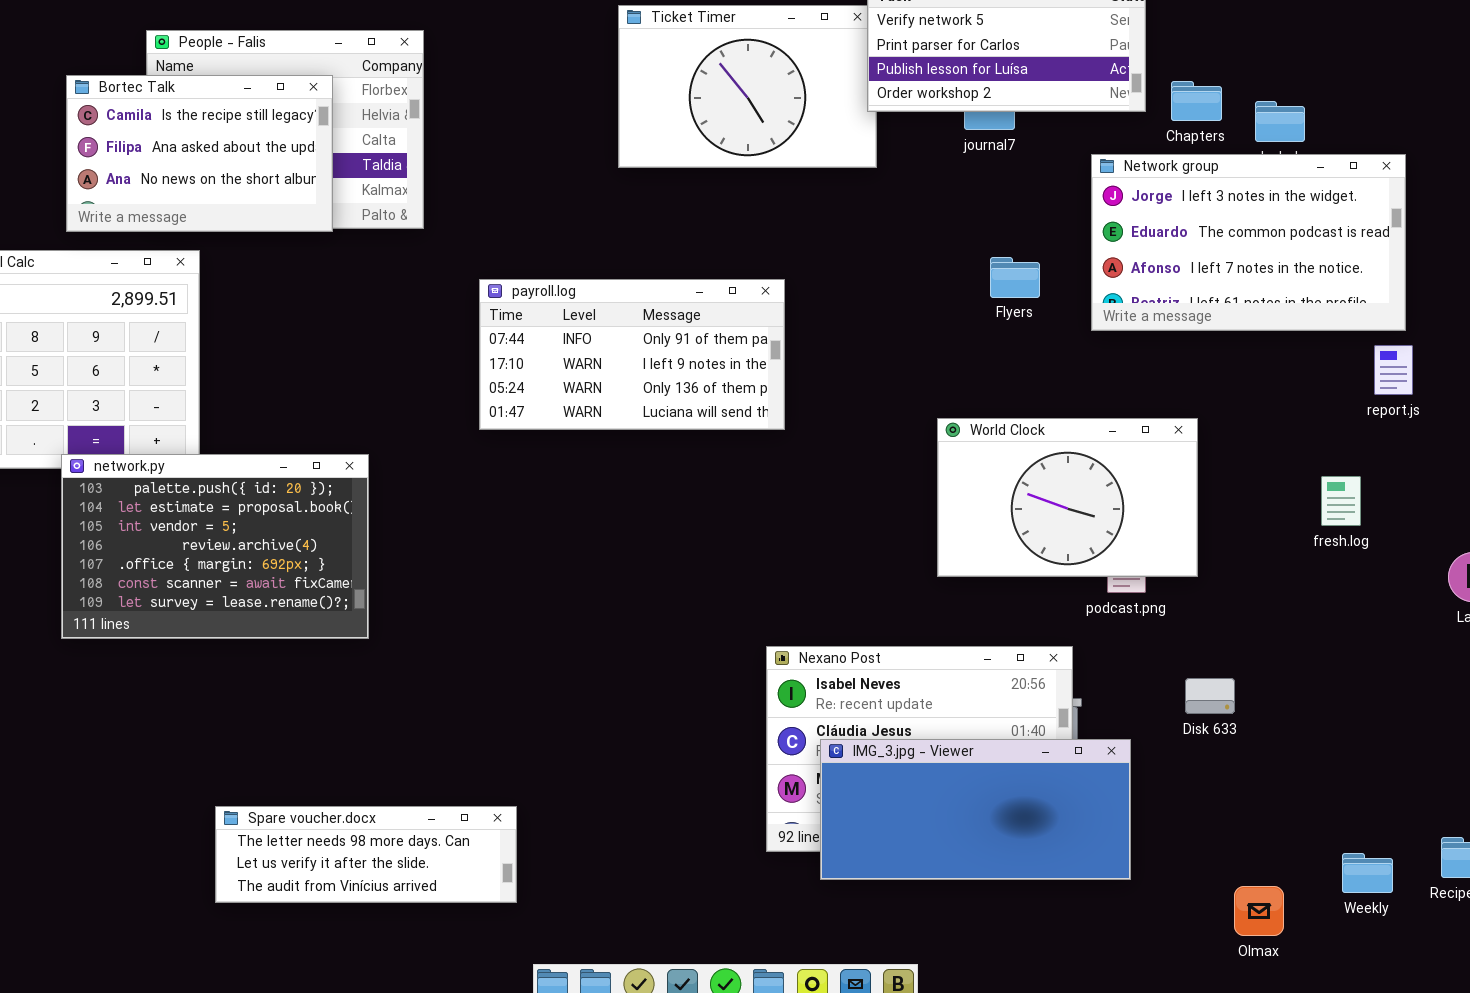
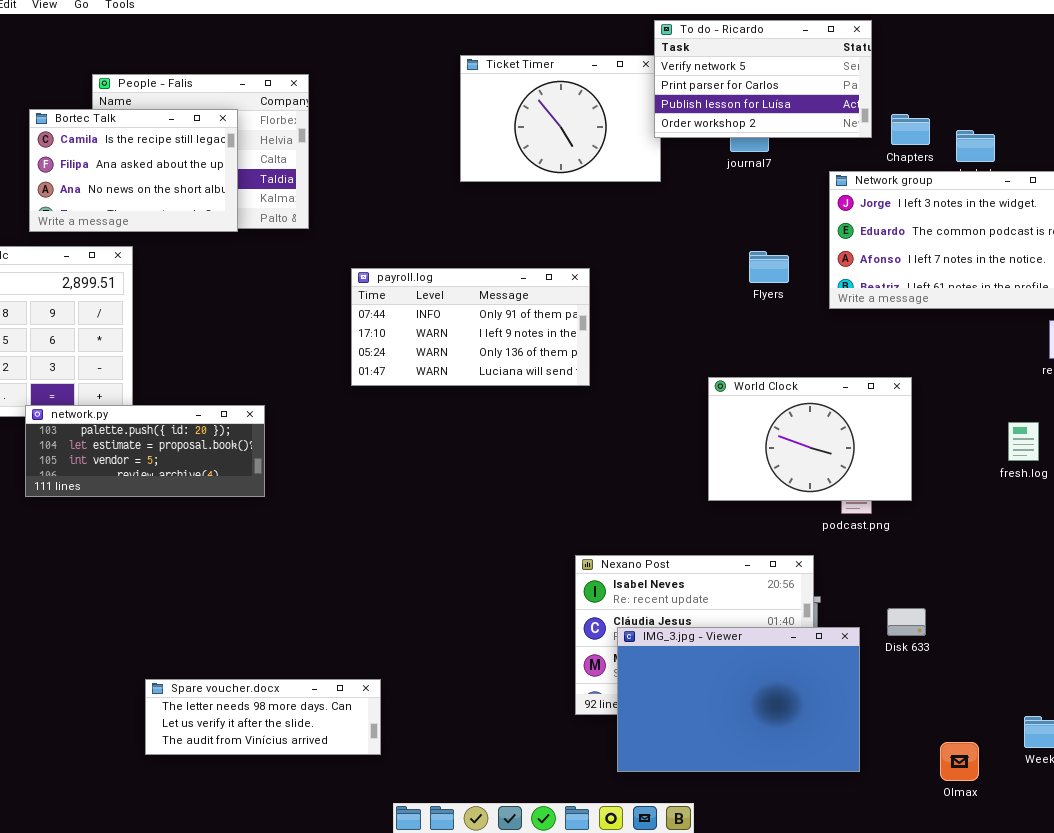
network.py: [61,454,369,639] -> [25,405,265,497], resized
Disk 633: [1185,678,1235,714] -> [887,608,926,636], moved
IMG_3.jpg - Viewer: [820,739,1131,880] -> [617,627,860,772], resized

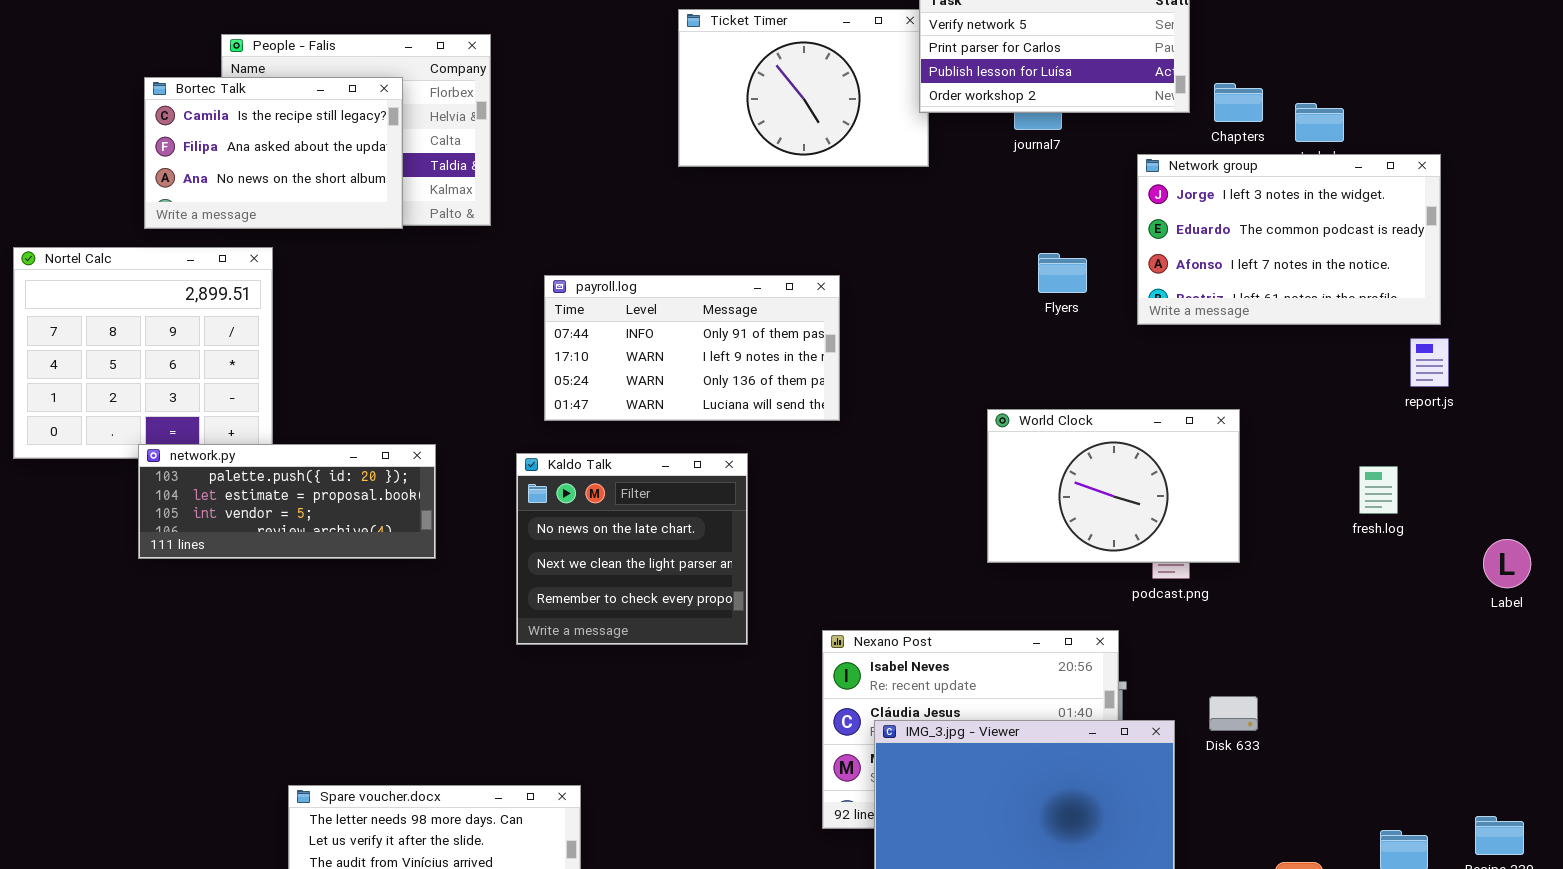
Kaldo Talk: none -> [516,453,748,645], opened

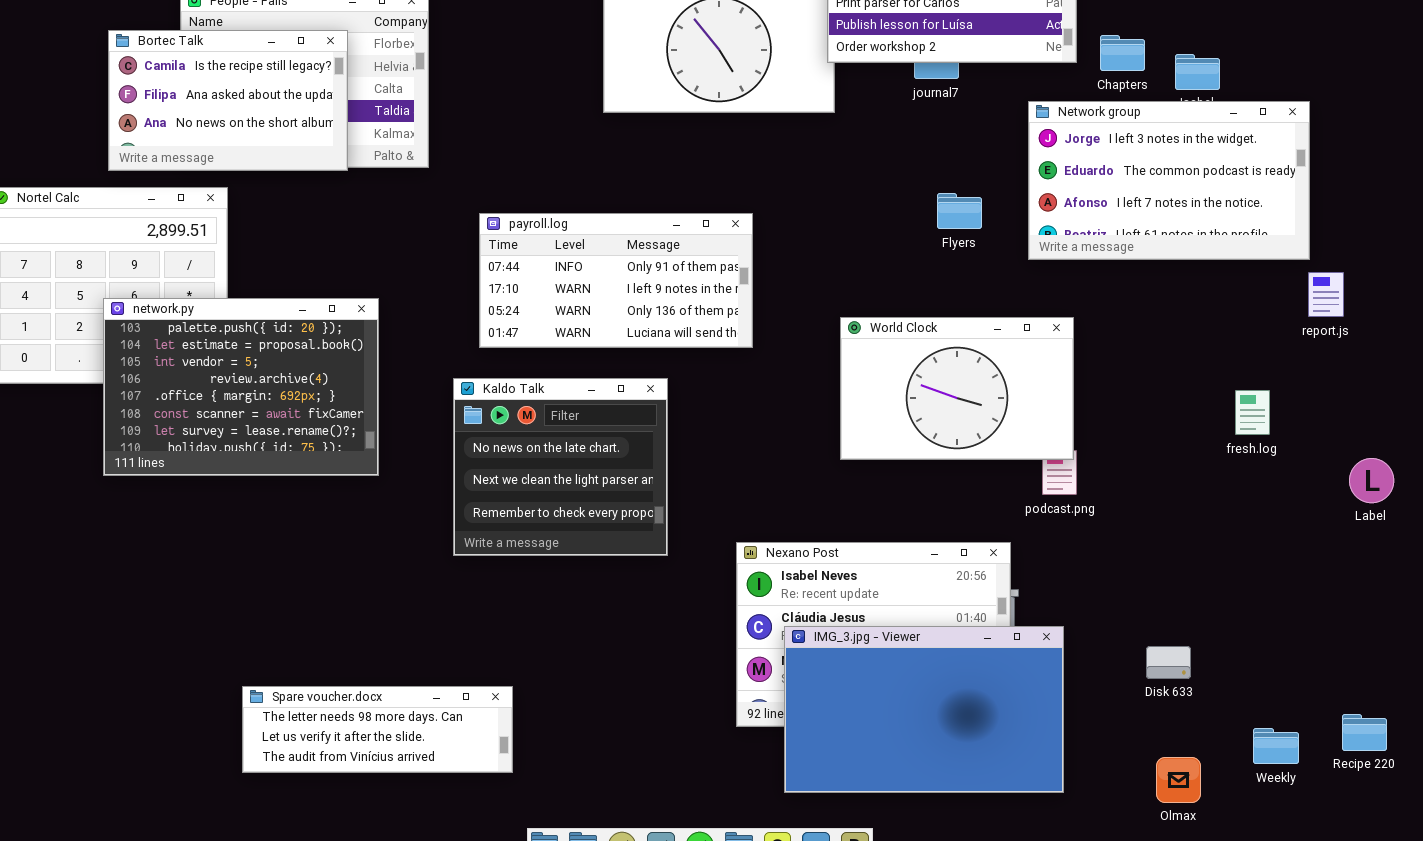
report.js: [1410,338,1449,387] -> [1308,272,1344,317], moved
World Clock: [987,409,1240,563] -> [840,317,1074,460], moved
network.py: [138,444,436,559] -> [103,298,379,476], resized
Disk 633: [1209,696,1258,731] -> [1146,646,1191,679], moved

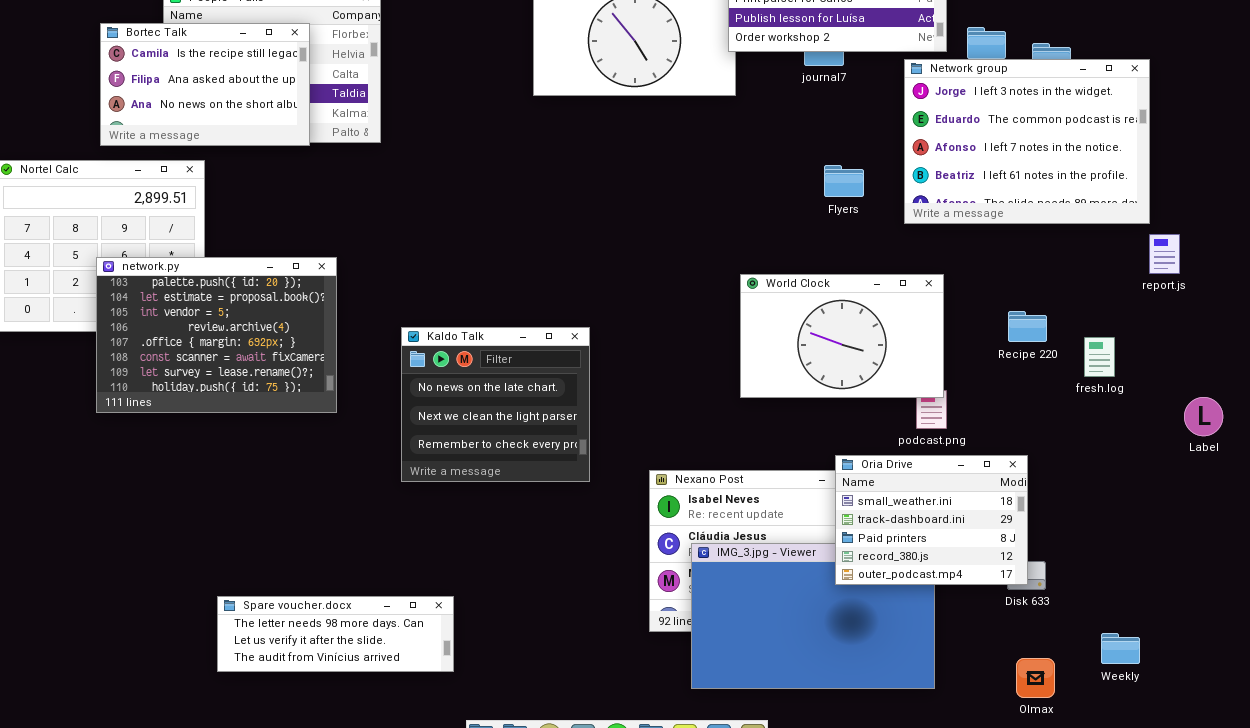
Network group: [1028,101,1310,260] -> [904,59,1150,224], resized
payroll.log: [479,213,753,348] -> none, closed
Oria Drive: none -> [835,455,1028,585], opened
Recipe 220: [1342,714,1387,751] -> [1008,311,1047,342], moved

